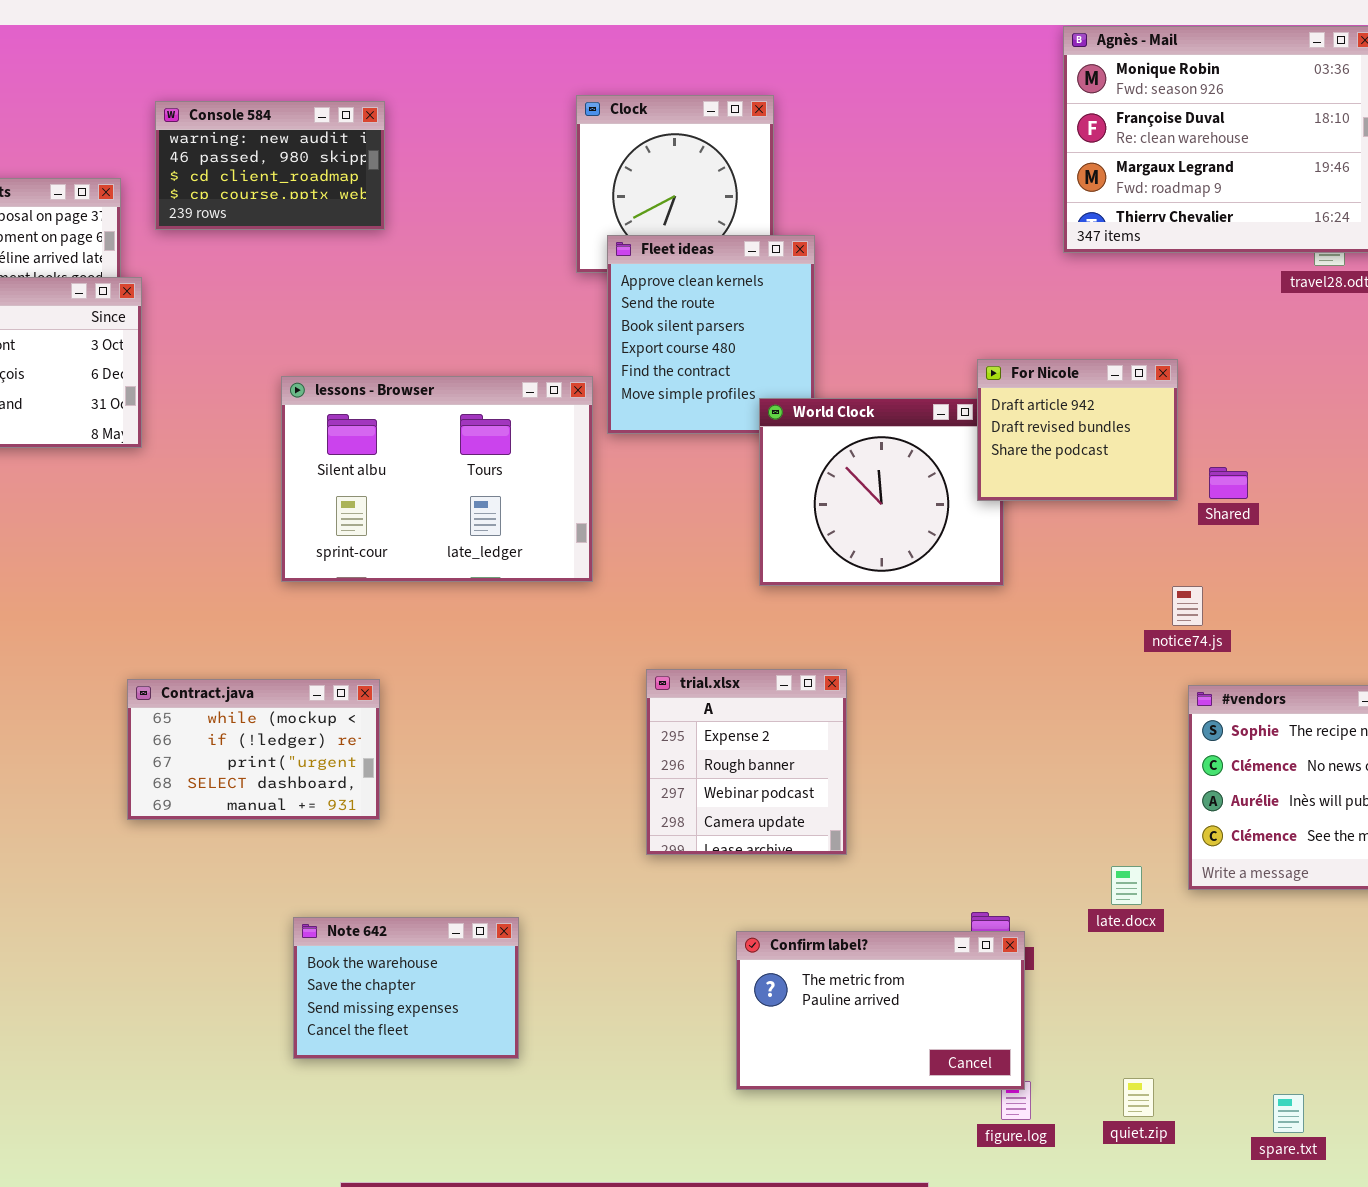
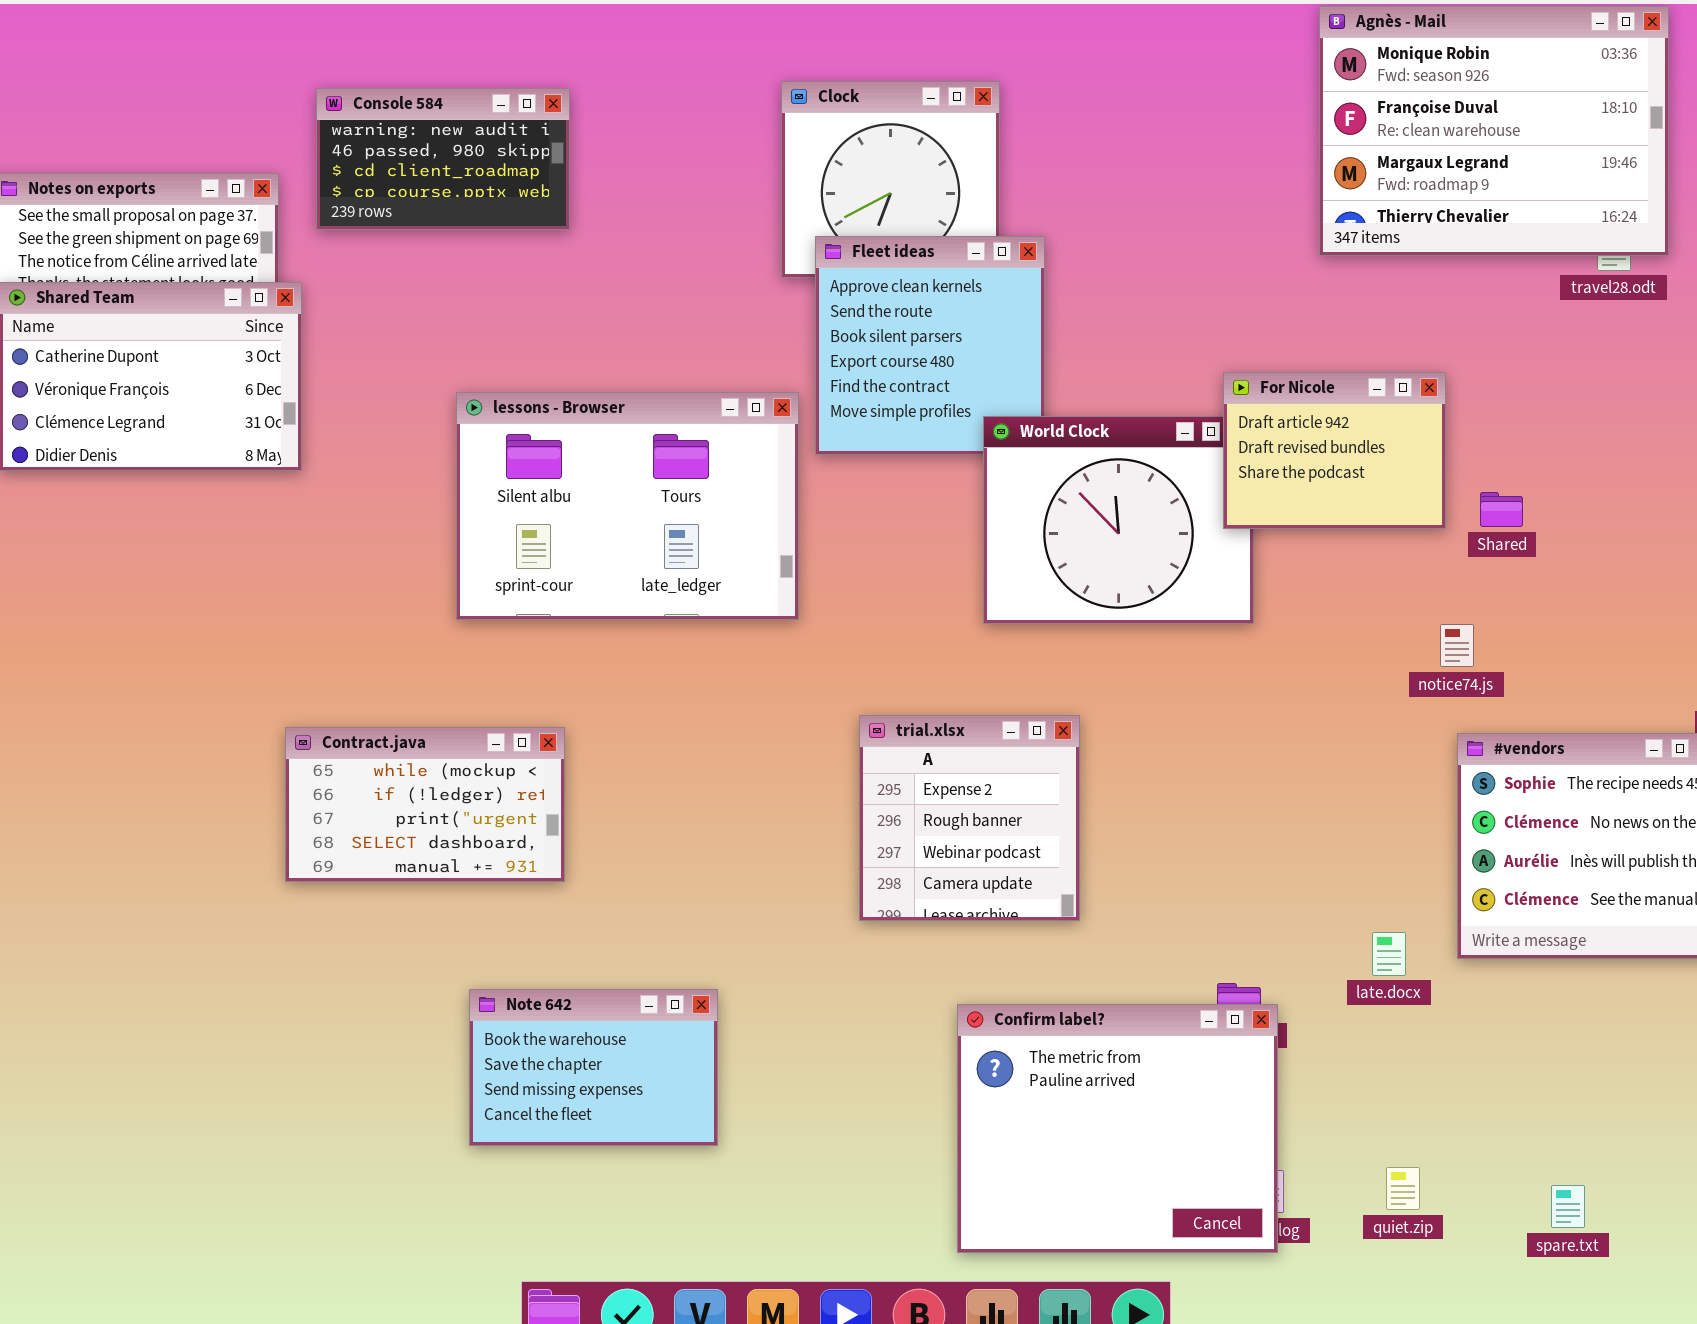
Confirm label?: [736,931,1025,1090] -> [957,1004,1278,1253], resized

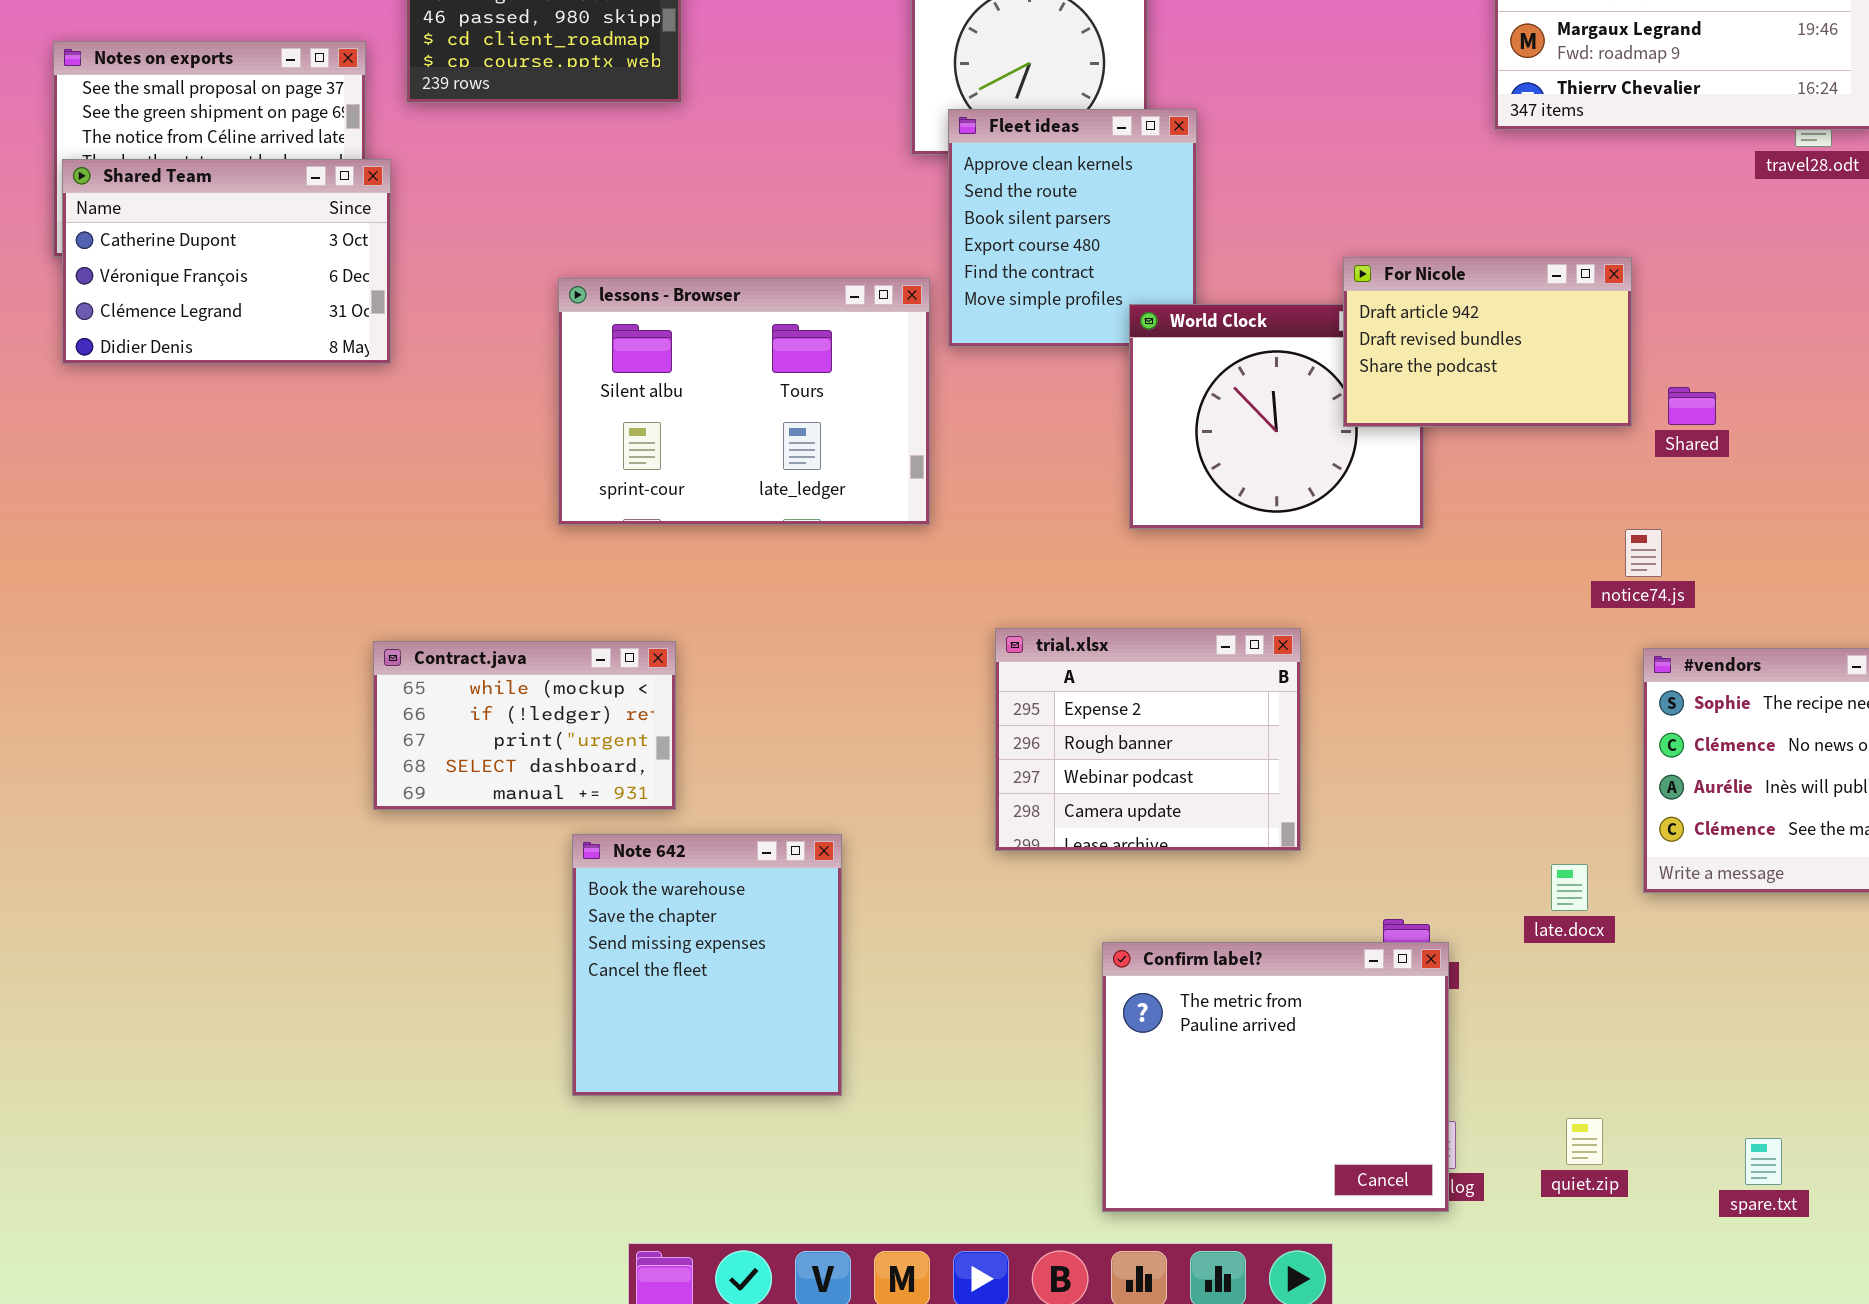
For Nicole: [1223,372,1446,529] -> [1343,257,1632,427], resized
trial.xlsx: [859,715,1080,921] -> [995,628,1301,851], resized
Note 642: [469,989,718,1146] -> [572,834,842,1096], resized

